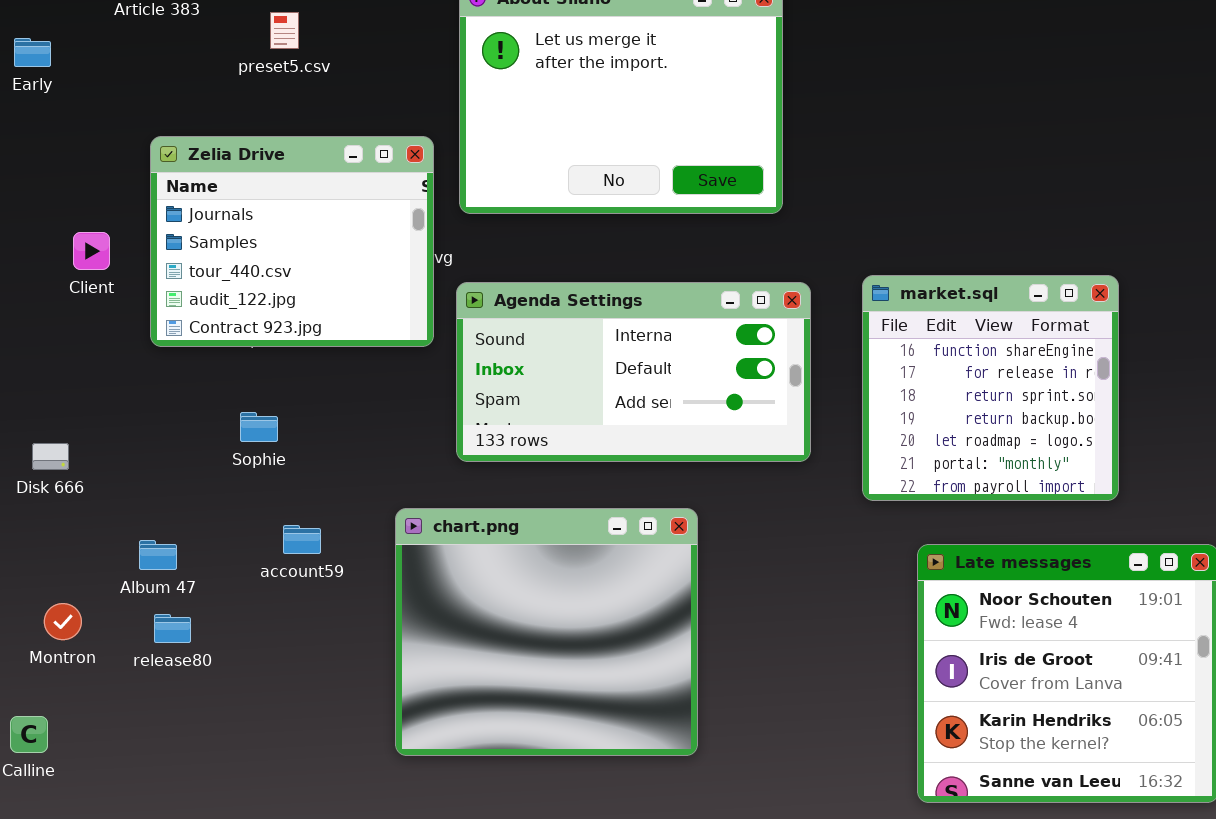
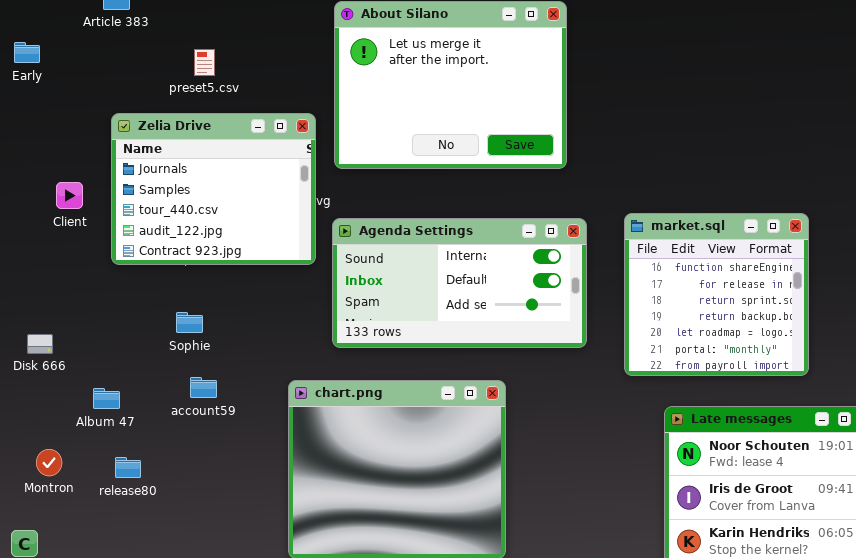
preset5.csv: [270,12,299,49] -> [194,49,215,76], moved
account59: [283,525,321,554] -> [190,377,217,398], moved
Album 47: [139,540,177,570] -> [93,388,120,409], moved

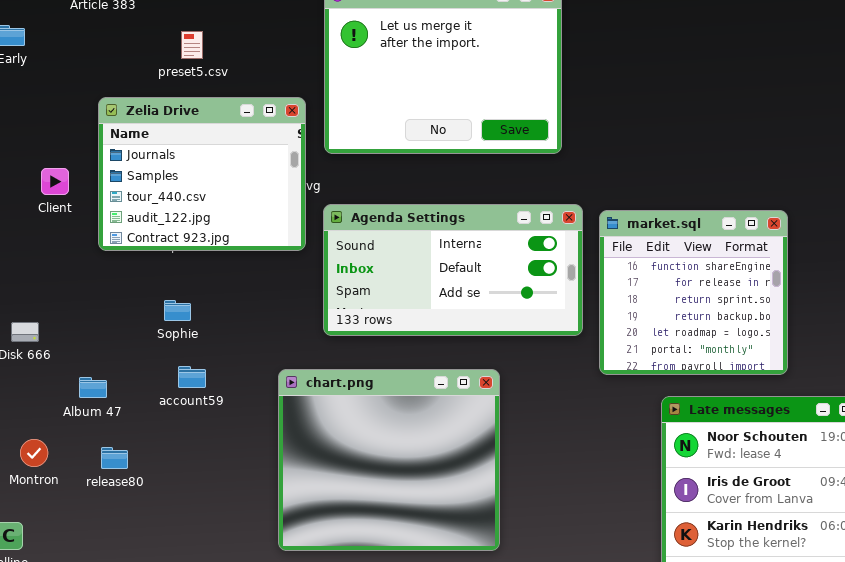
market.sql: [624,213,809,376] -> [599,210,788,375], moved

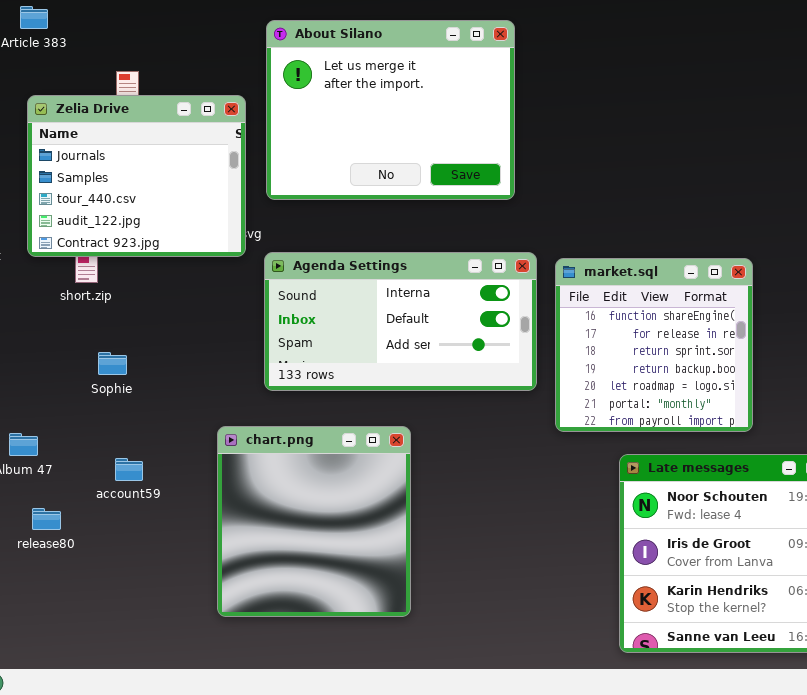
Zelia Drive: [98,97,306,251] -> [27,95,246,257], moved
account59: [178,366,206,388] -> [115,458,143,481], moved
chart.png: [278,369,500,551] -> [217,426,411,617], resized

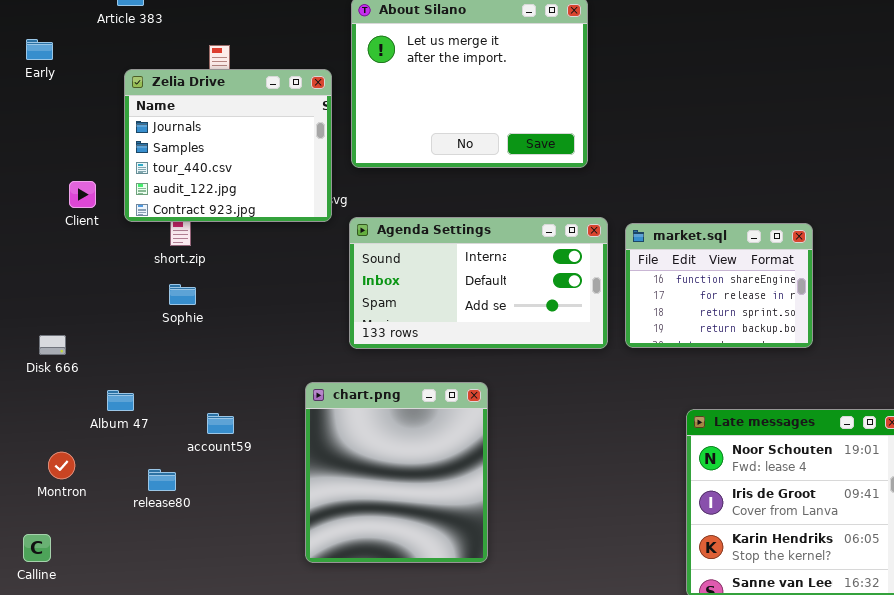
market.sql: [555,258,753,432] -> [625,223,813,348], resized
Sophie: [98,352,127,375] -> [169,284,196,305], moved
release80: [32,508,61,530] -> [148,469,176,491], moved

